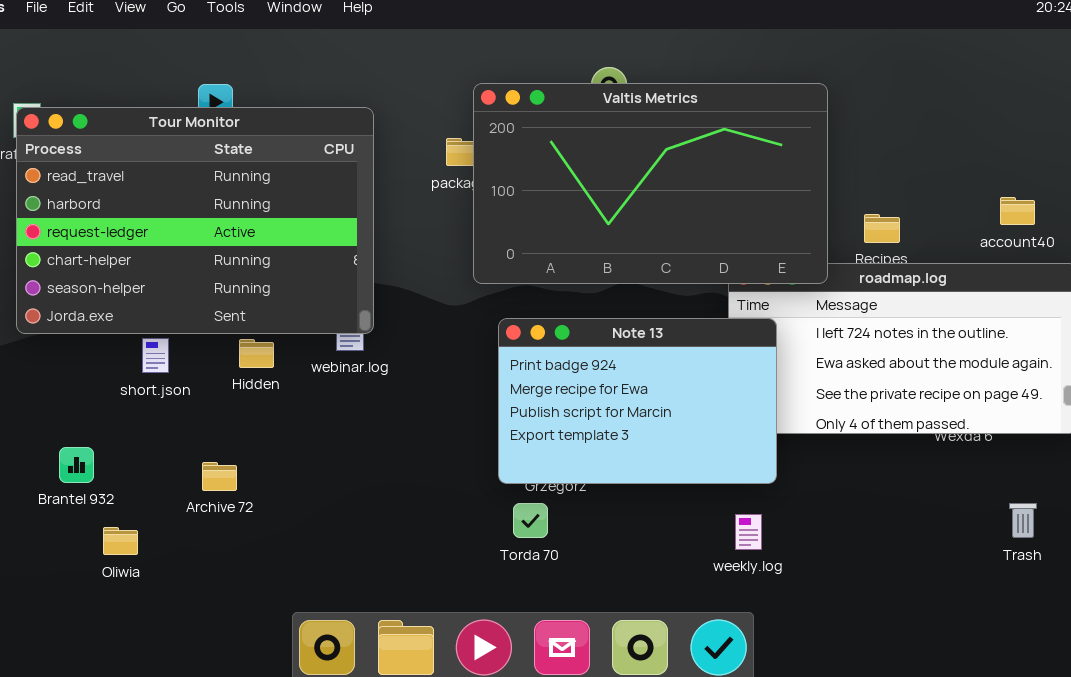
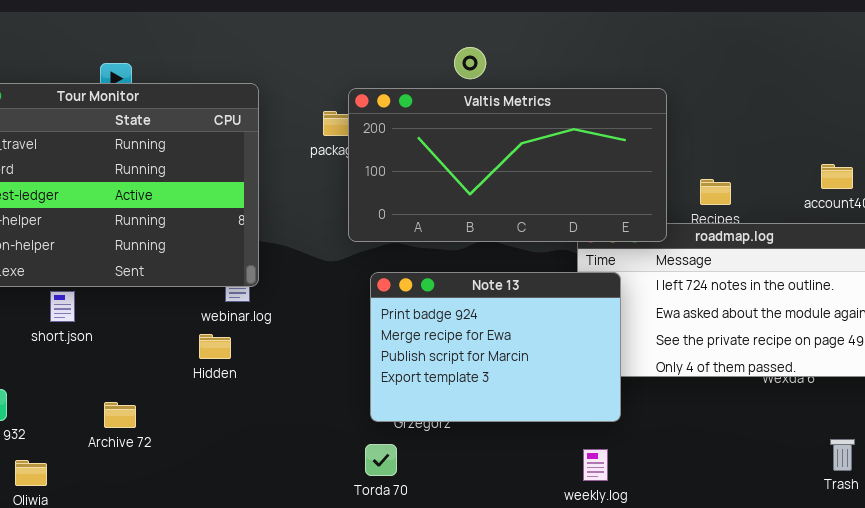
Valtis Metrics: [473,83,828,284] -> [348,88,667,242], resized
Hidden: [239,339,274,368] -> [199,334,231,359], moved
Torda 70: [513,503,548,538] -> [365,444,397,476], moved

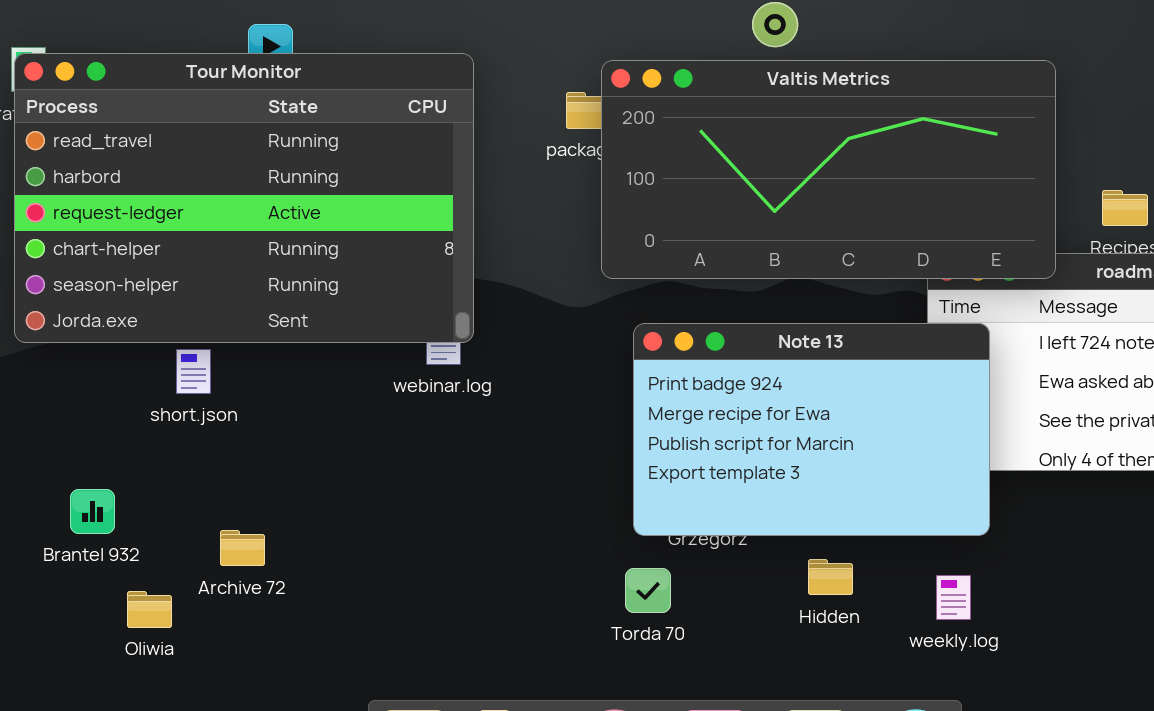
Hidden: [199,334,231,359] -> [808,559,853,595], moved
Archive 72: [104,402,136,428] -> [220,530,265,566], moved

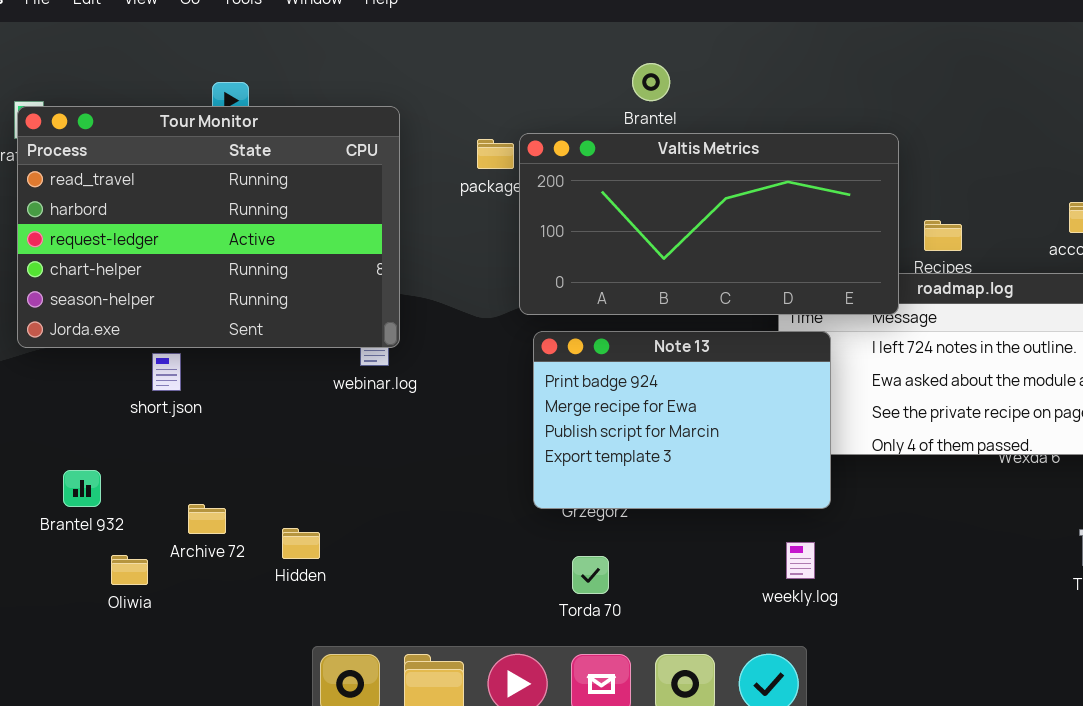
Valtis Metrics: [601,60,1056,279] -> [519,133,899,315], moved
Hidden: [808,559,853,595] -> [282,528,320,559], moved
Torda 70: [625,568,671,613] -> [572,556,609,594], moved

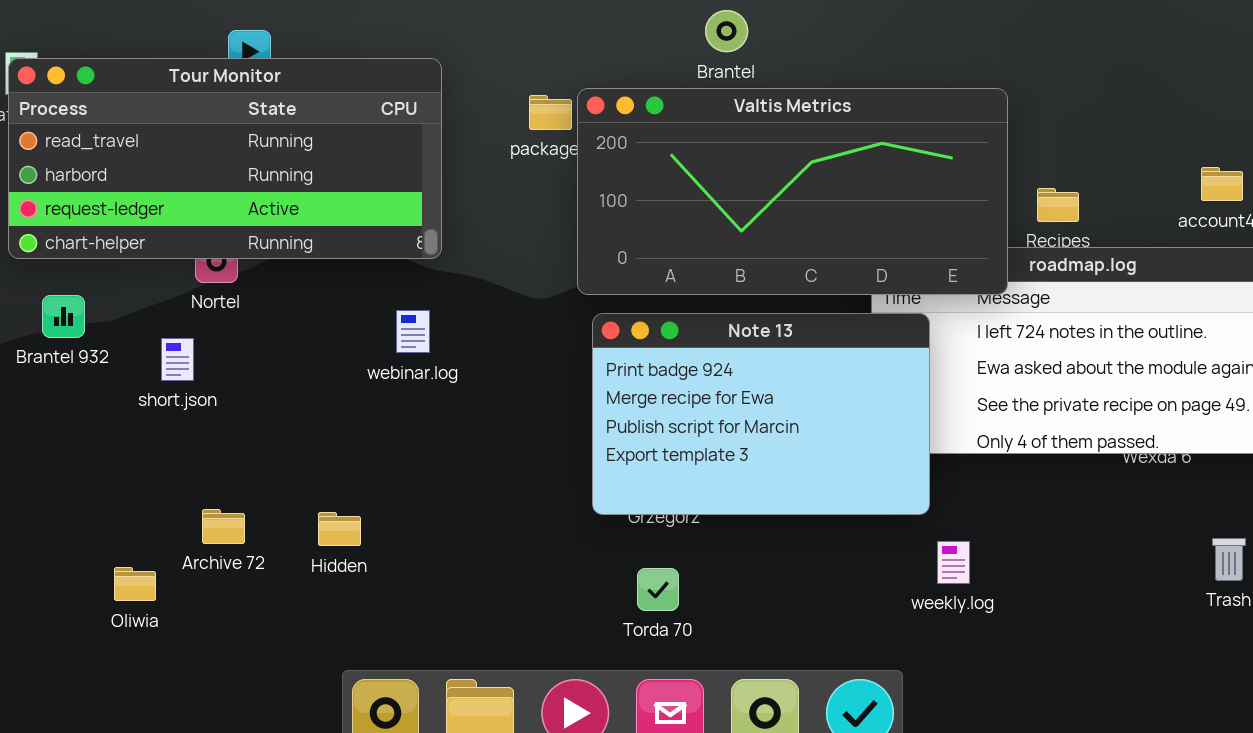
Tour Monitor: [17,106,400,348] -> [8,58,442,259], resized
Brantel 932: [63,470,101,507] -> [42,295,85,338], moved
Hidden: [282,528,320,559] -> [318,512,361,546], moved
weekly.log: [786,542,815,579] -> [937,541,970,584], moved

